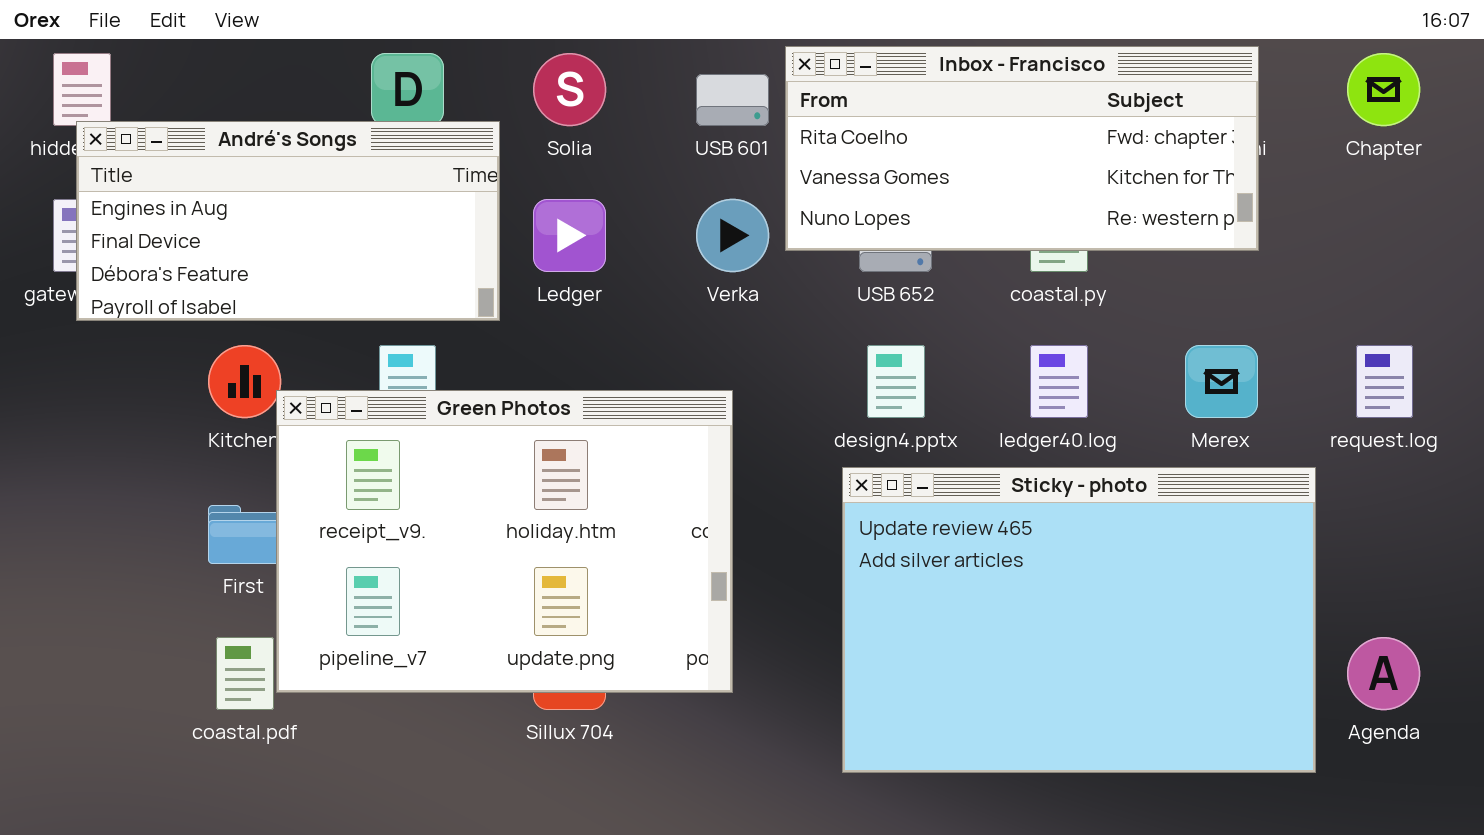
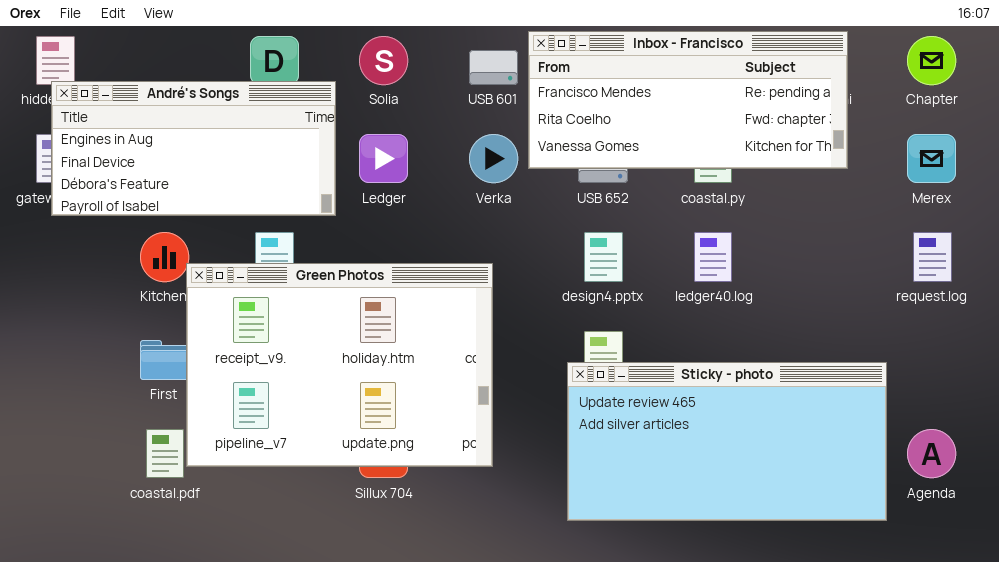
Inbox - Francisco: [785,46,1259,251] -> [528,31,848,169], scrolled up 1 row
Merex: [1185,345,1258,418] -> [907,134,956,183], moved
Sticky - photo: [842,467,1316,773] -> [567,362,887,521], resized

